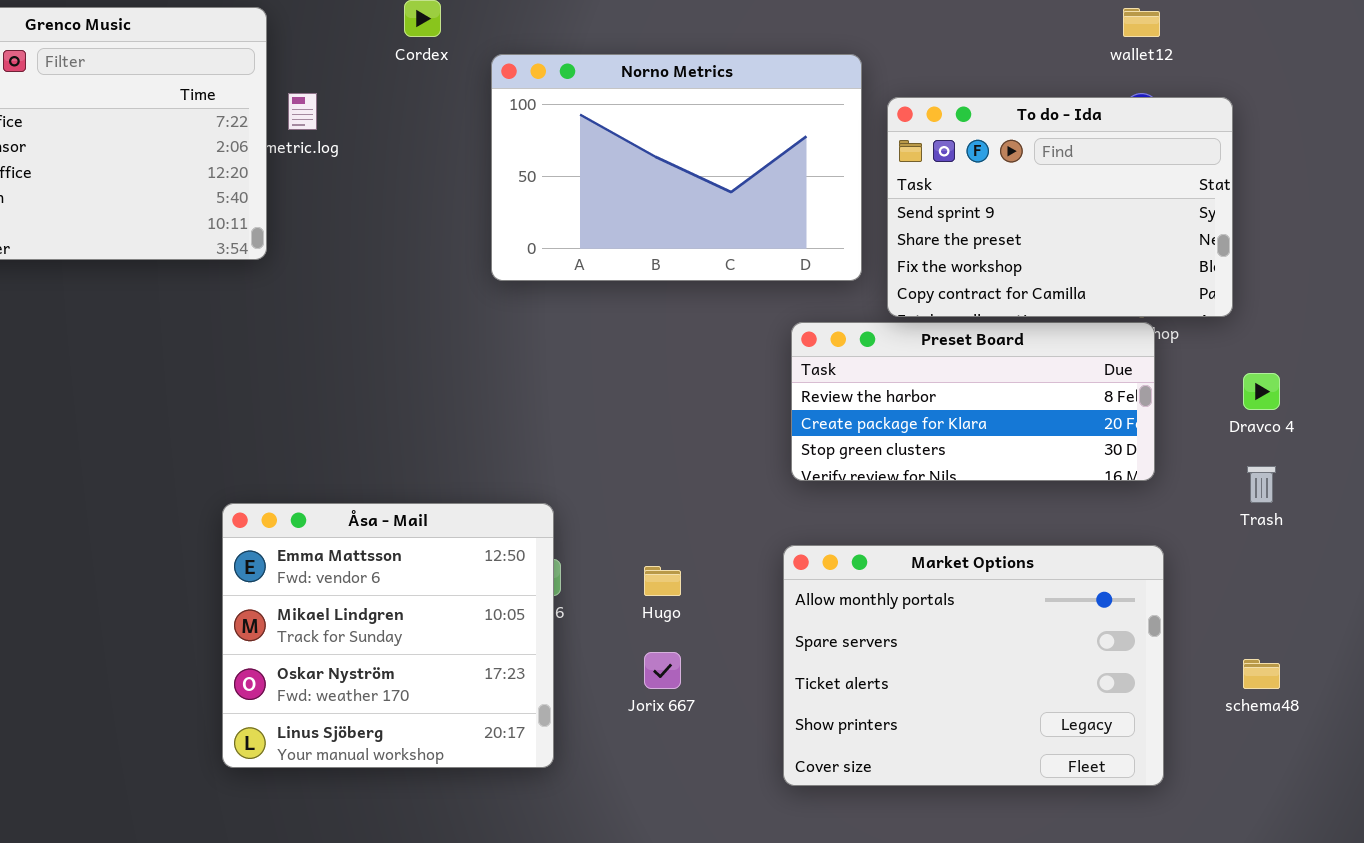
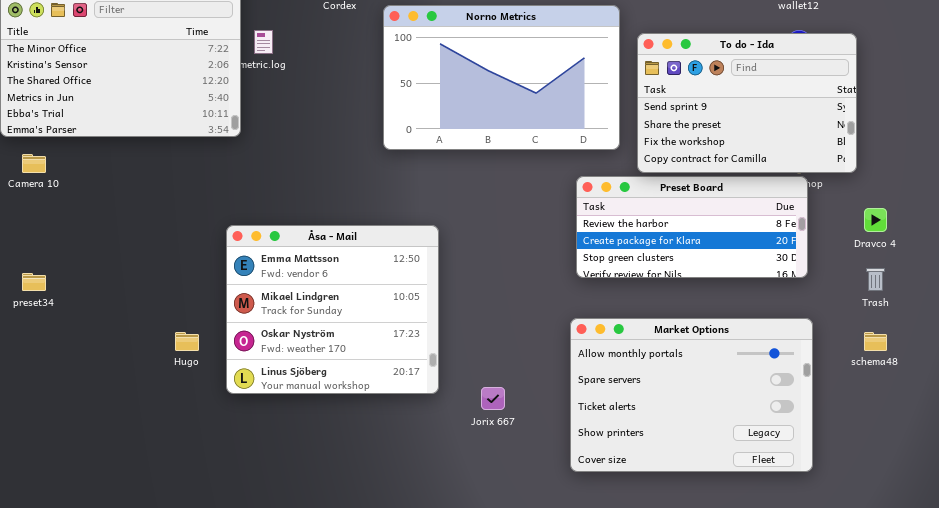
Åsa - Mail: [222,503,554,768] -> [226,225,439,394], moved
Hugo: [644,566,681,596] -> [175,332,199,351], moved
schema48: [1243,659,1280,689] -> [864,332,887,351], moved

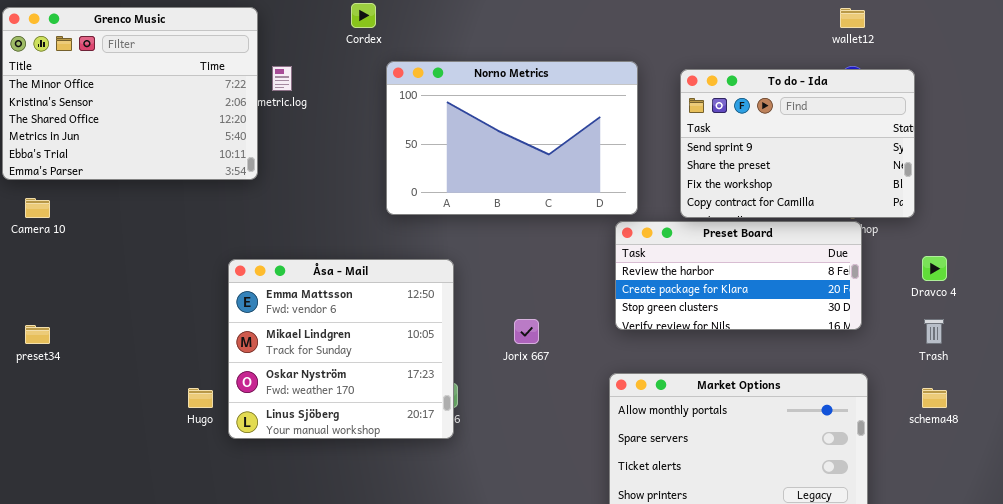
Norno Metrics: [383,5,620,150] -> [386,61,638,215], moved
Åsa - Mail: [226,225,439,394] -> [228,259,454,439], moved
Jorix 667: [481,387,505,410] -> [514,319,539,344], moved

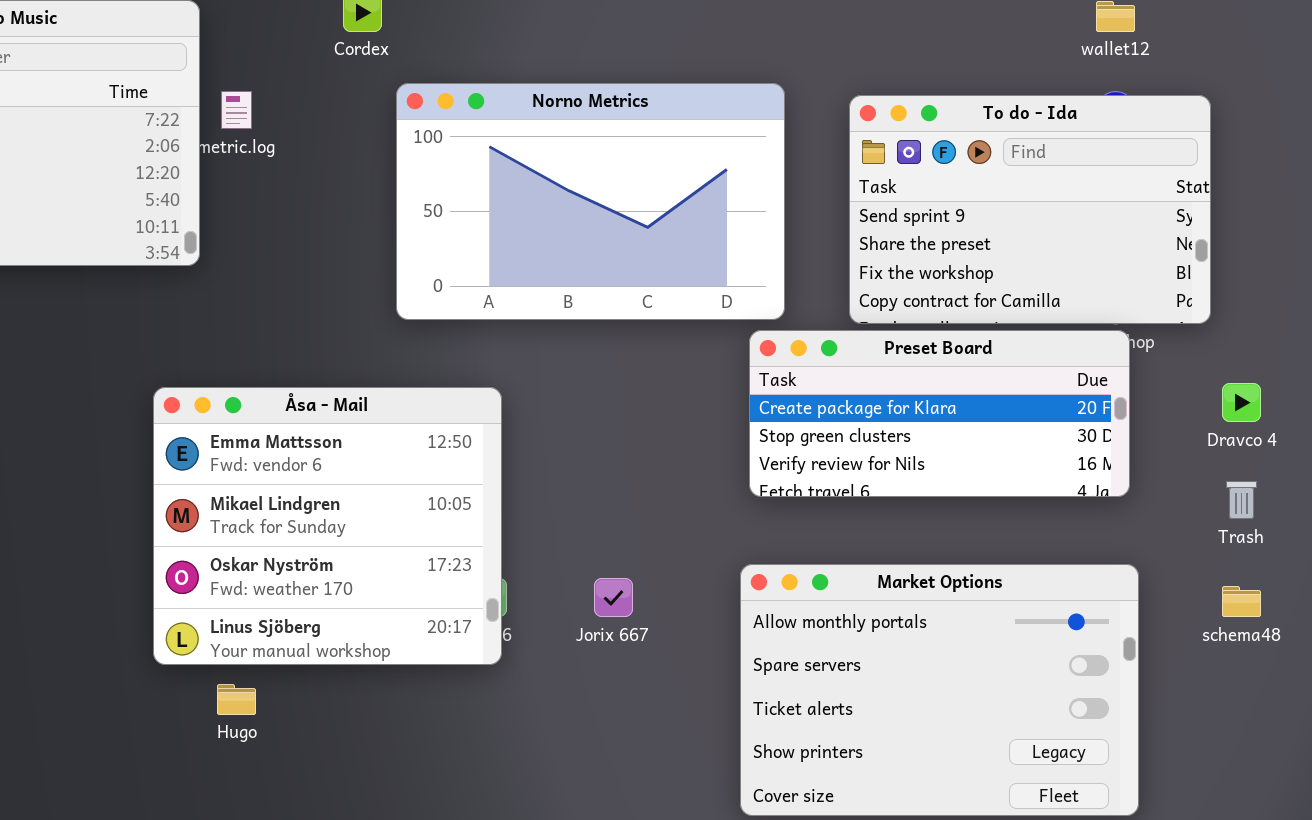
Preset Board: [615,221,862,330] -> [749,330,1130,497], scrolled down 1 row
Jorix 667: [514,319,539,344] -> [594,578,633,617], moved
Hugo: [188,388,213,408] -> [217,684,256,715], moved

